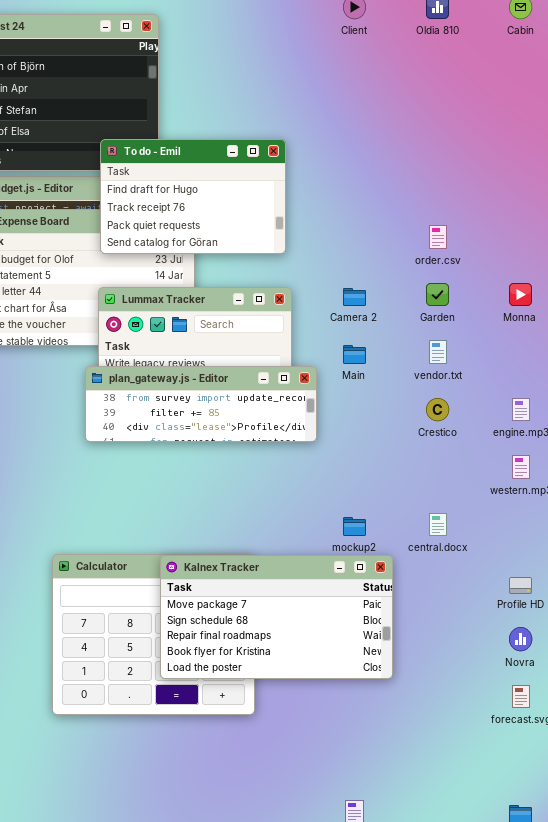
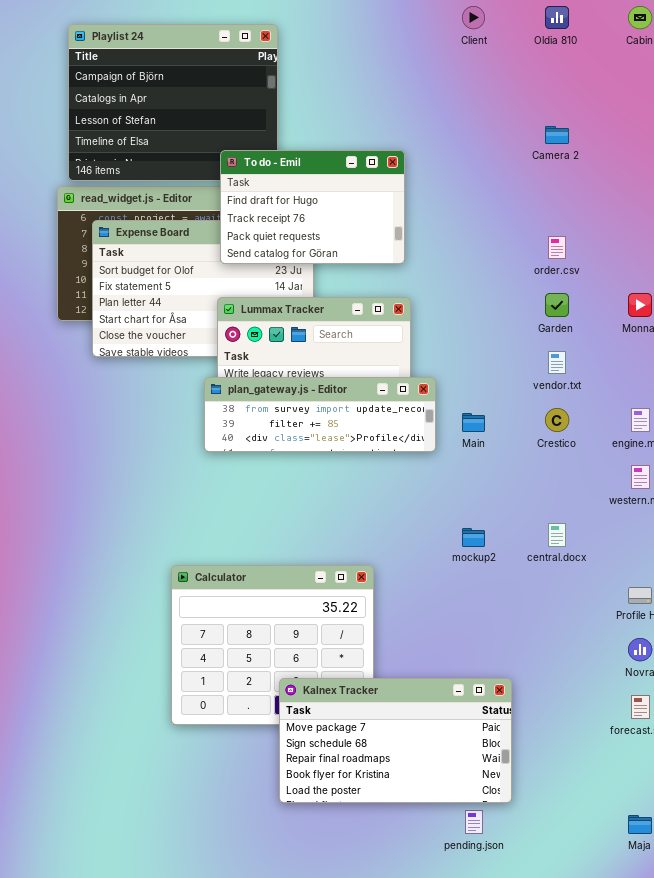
Camera 2: [343,288,366,306] -> [545,126,569,144], moved
Main: [343,345,366,364] -> [462,413,485,432], moved
Kalnex Tracker: [160,555,393,679] -> [279,678,512,803], moved

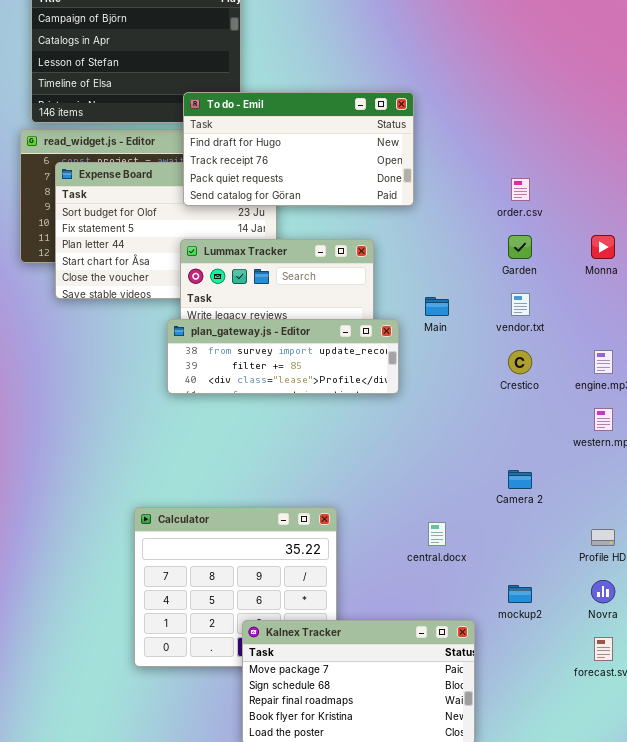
Camera 2: [545,126,569,144] -> [508,470,532,489], moved
To do - Emil: [220,150,405,264] -> [183,92,414,206], resized
Main: [462,413,485,432] -> [425,297,449,316], moved
central.docx: [548,523,566,547] -> [428,522,446,546], moved
mockup2: [462,528,485,547] -> [508,585,532,603], moved

